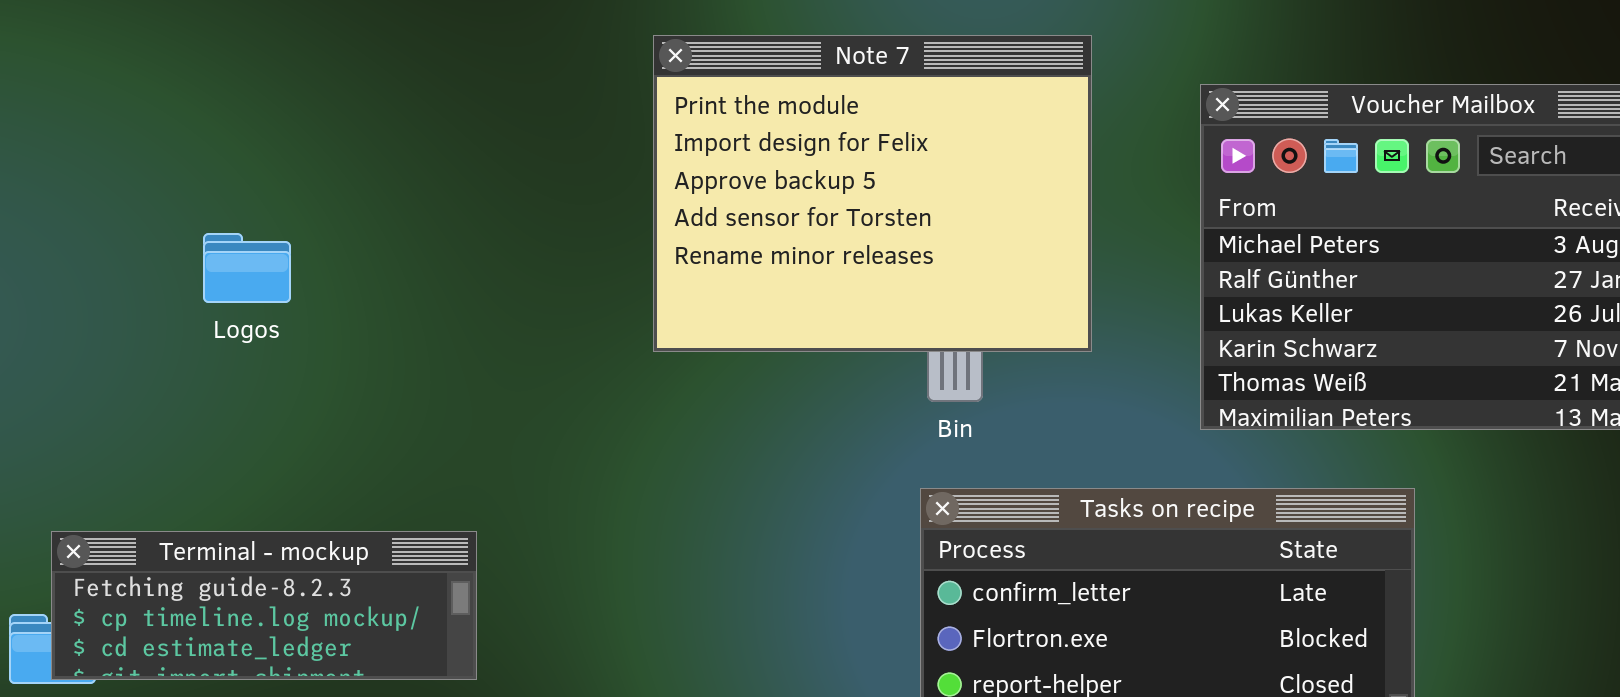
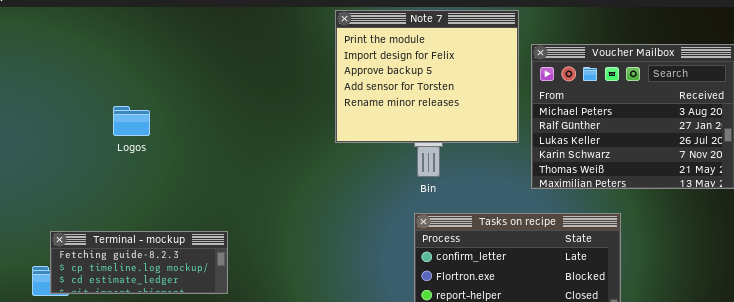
Note 7: [653,35,1092,352] -> [335,10,519,143], moved

